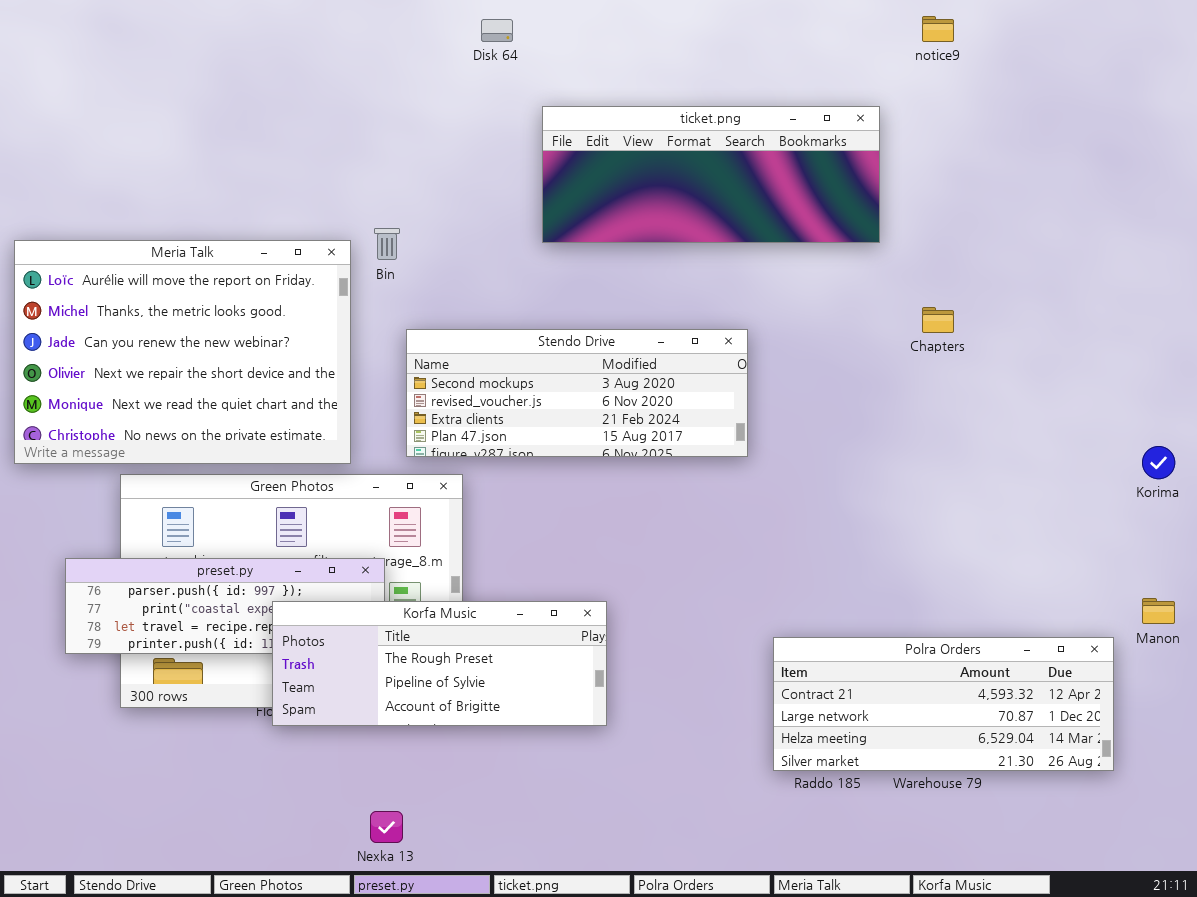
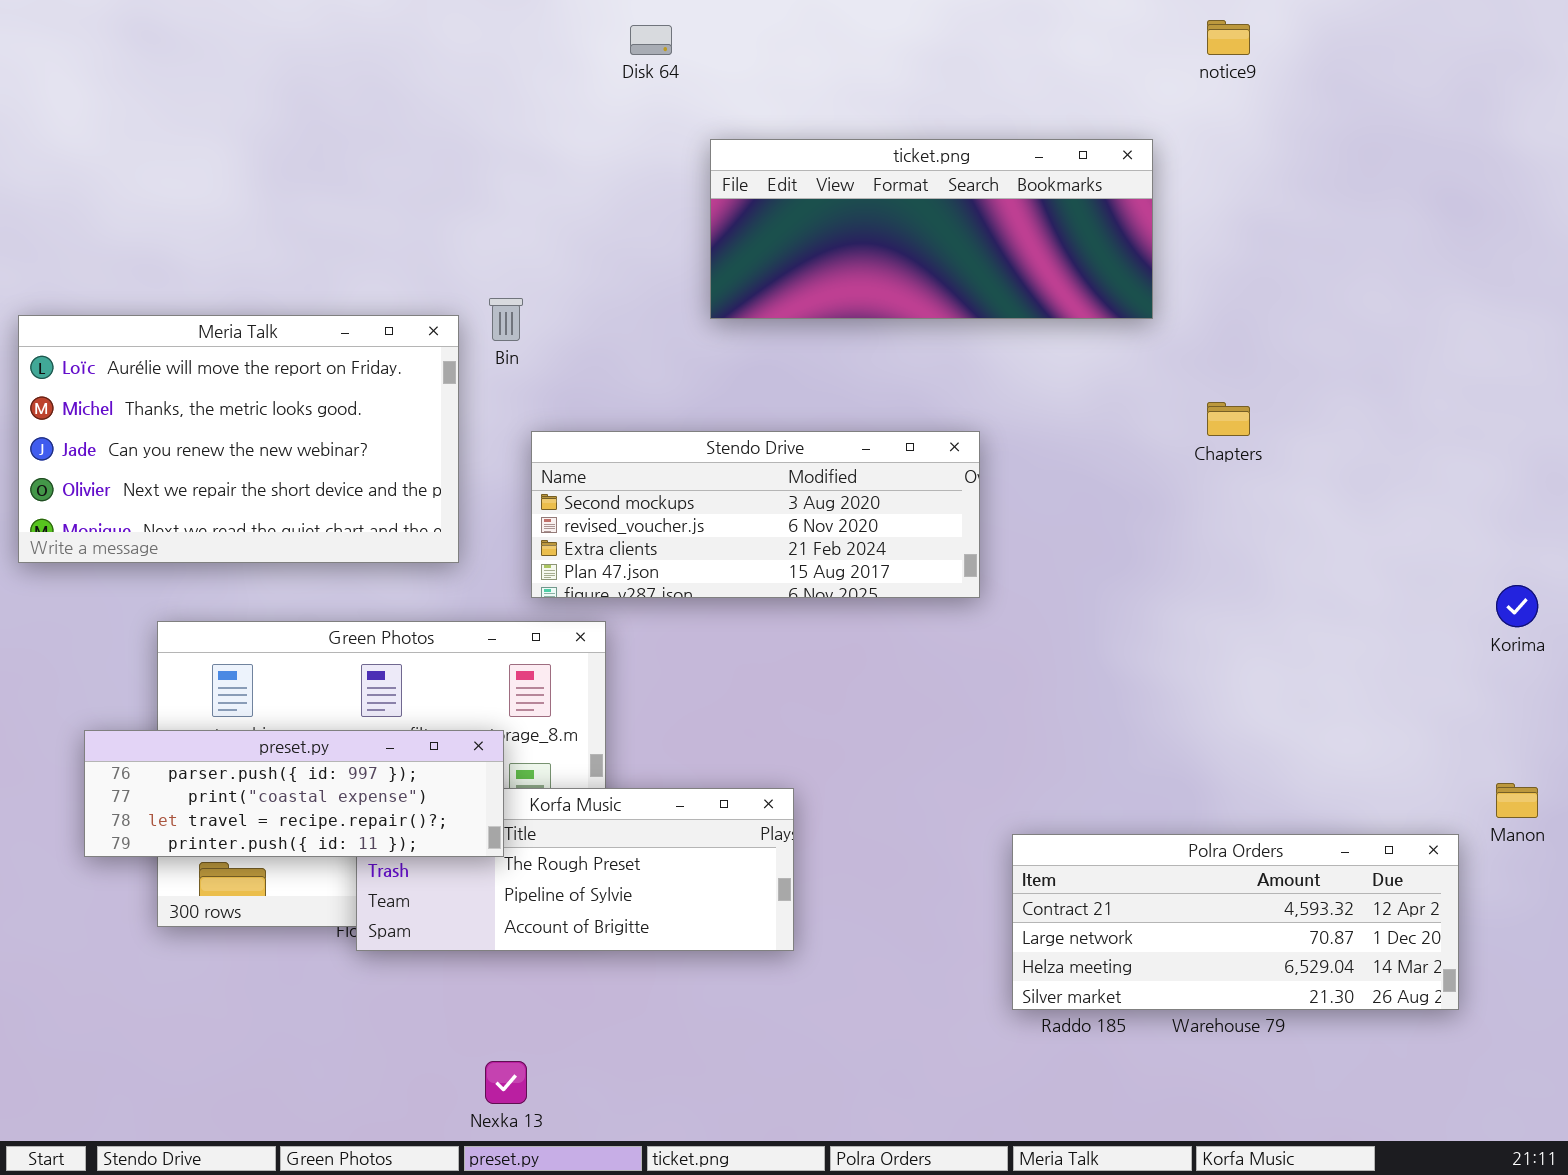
Meria Talk: [14,240,351,464] -> [18,315,459,563], resized
preset.py: [65,558,385,654] -> [84,730,504,857], raised

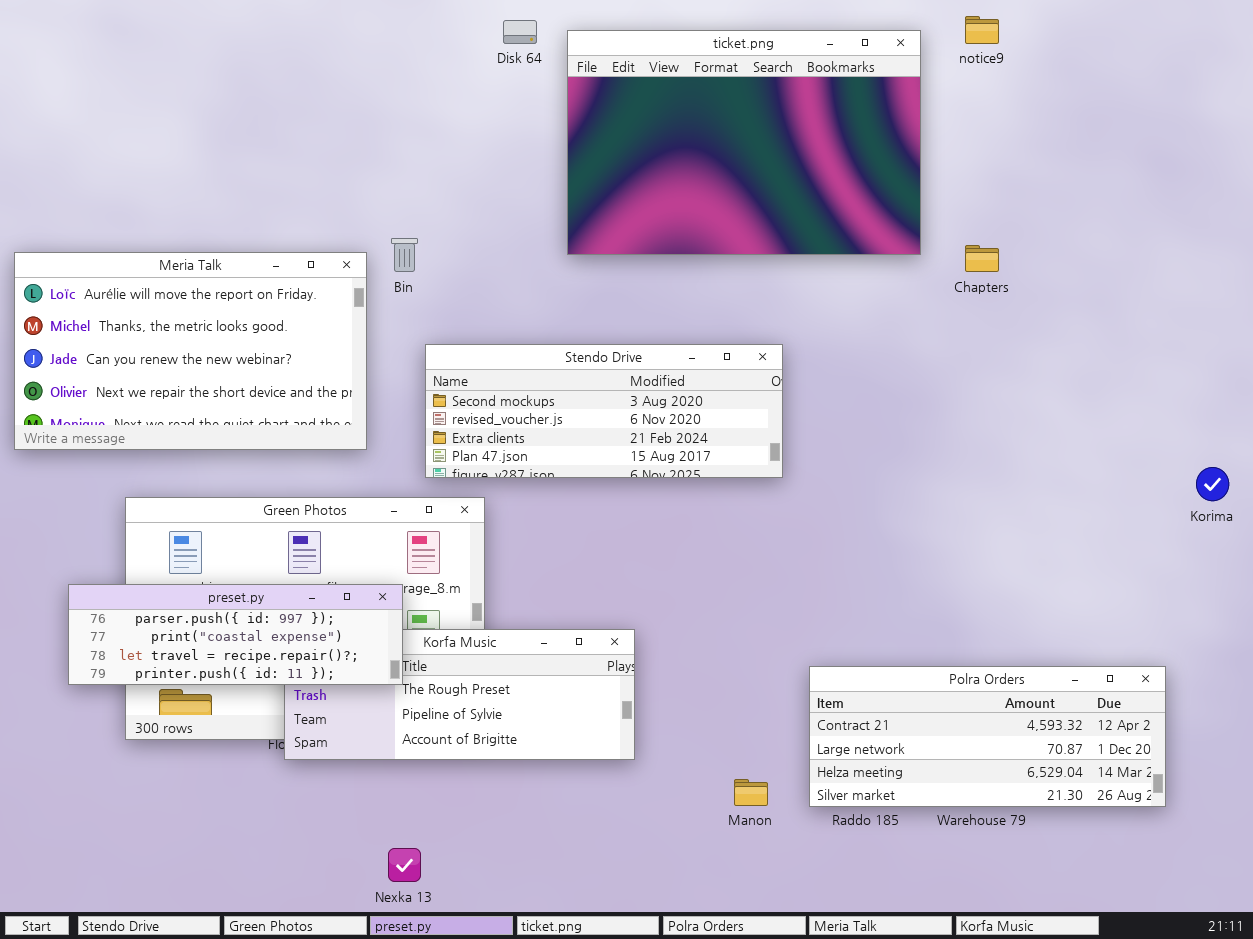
ticket.png: [710,139,1153,319] -> [567,30,921,255], resized
Chapters: [1207,402,1250,436] -> [965,245,999,272], moved
Manon: [1496,783,1538,818] -> [734,779,768,806], moved

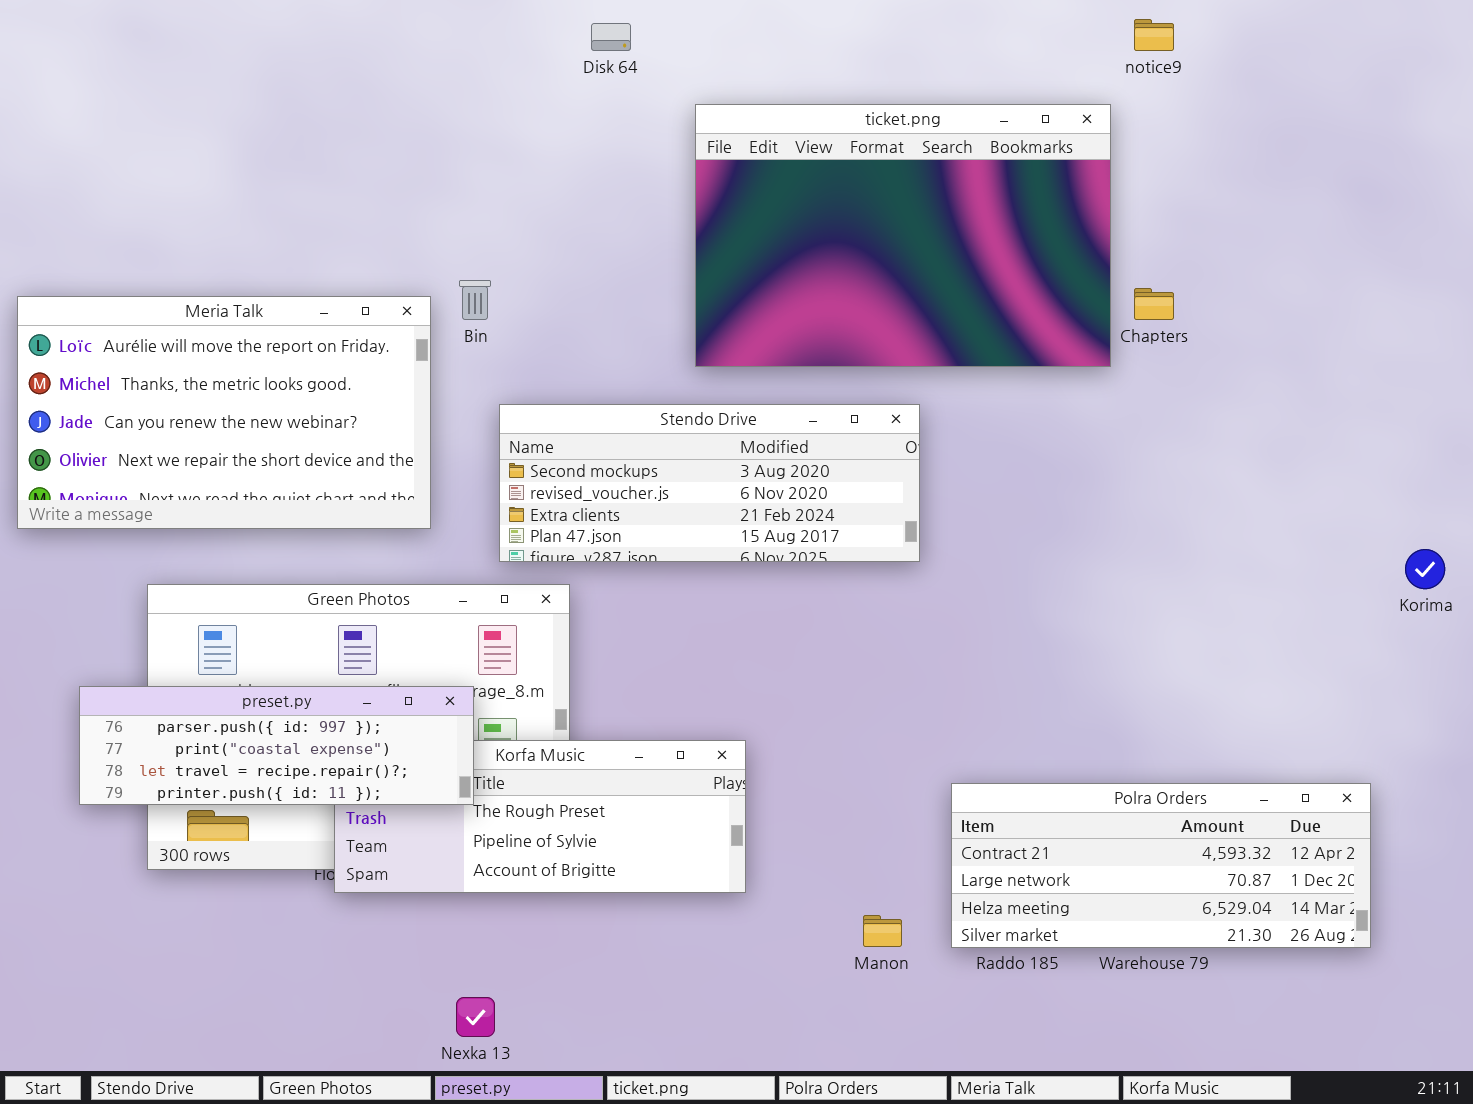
ticket.png: [567,30,921,255] -> [695,104,1111,367], moved

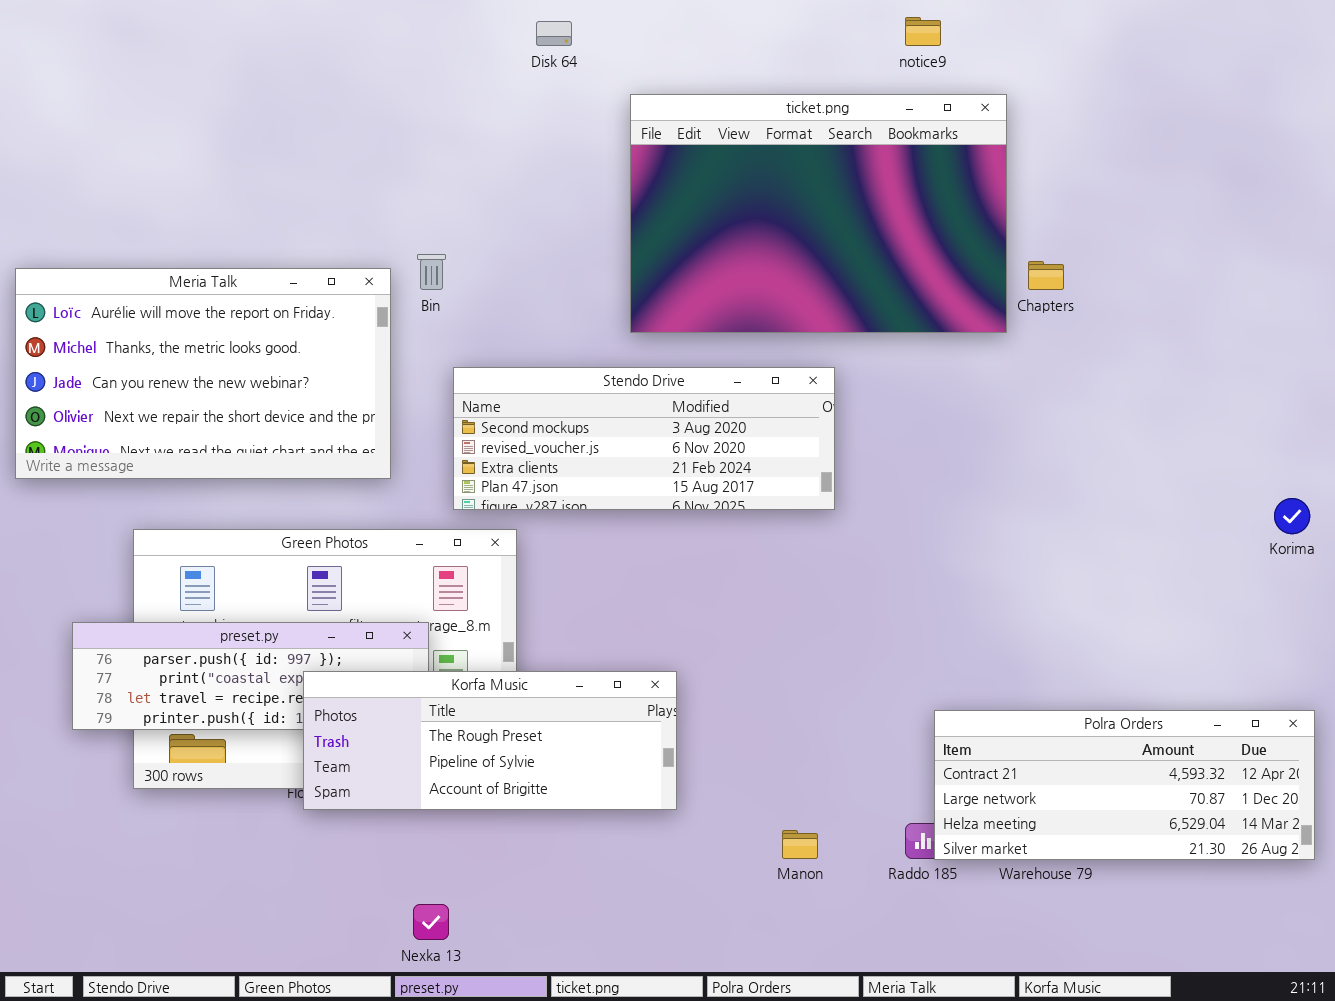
notice9: [1134,19,1174,51] -> [905,17,941,46], moved
Korfa Music: [334,740,746,893] -> [303,671,677,810], raised
Polra Orders: [951,783,1371,948] -> [934,710,1315,860], moved

